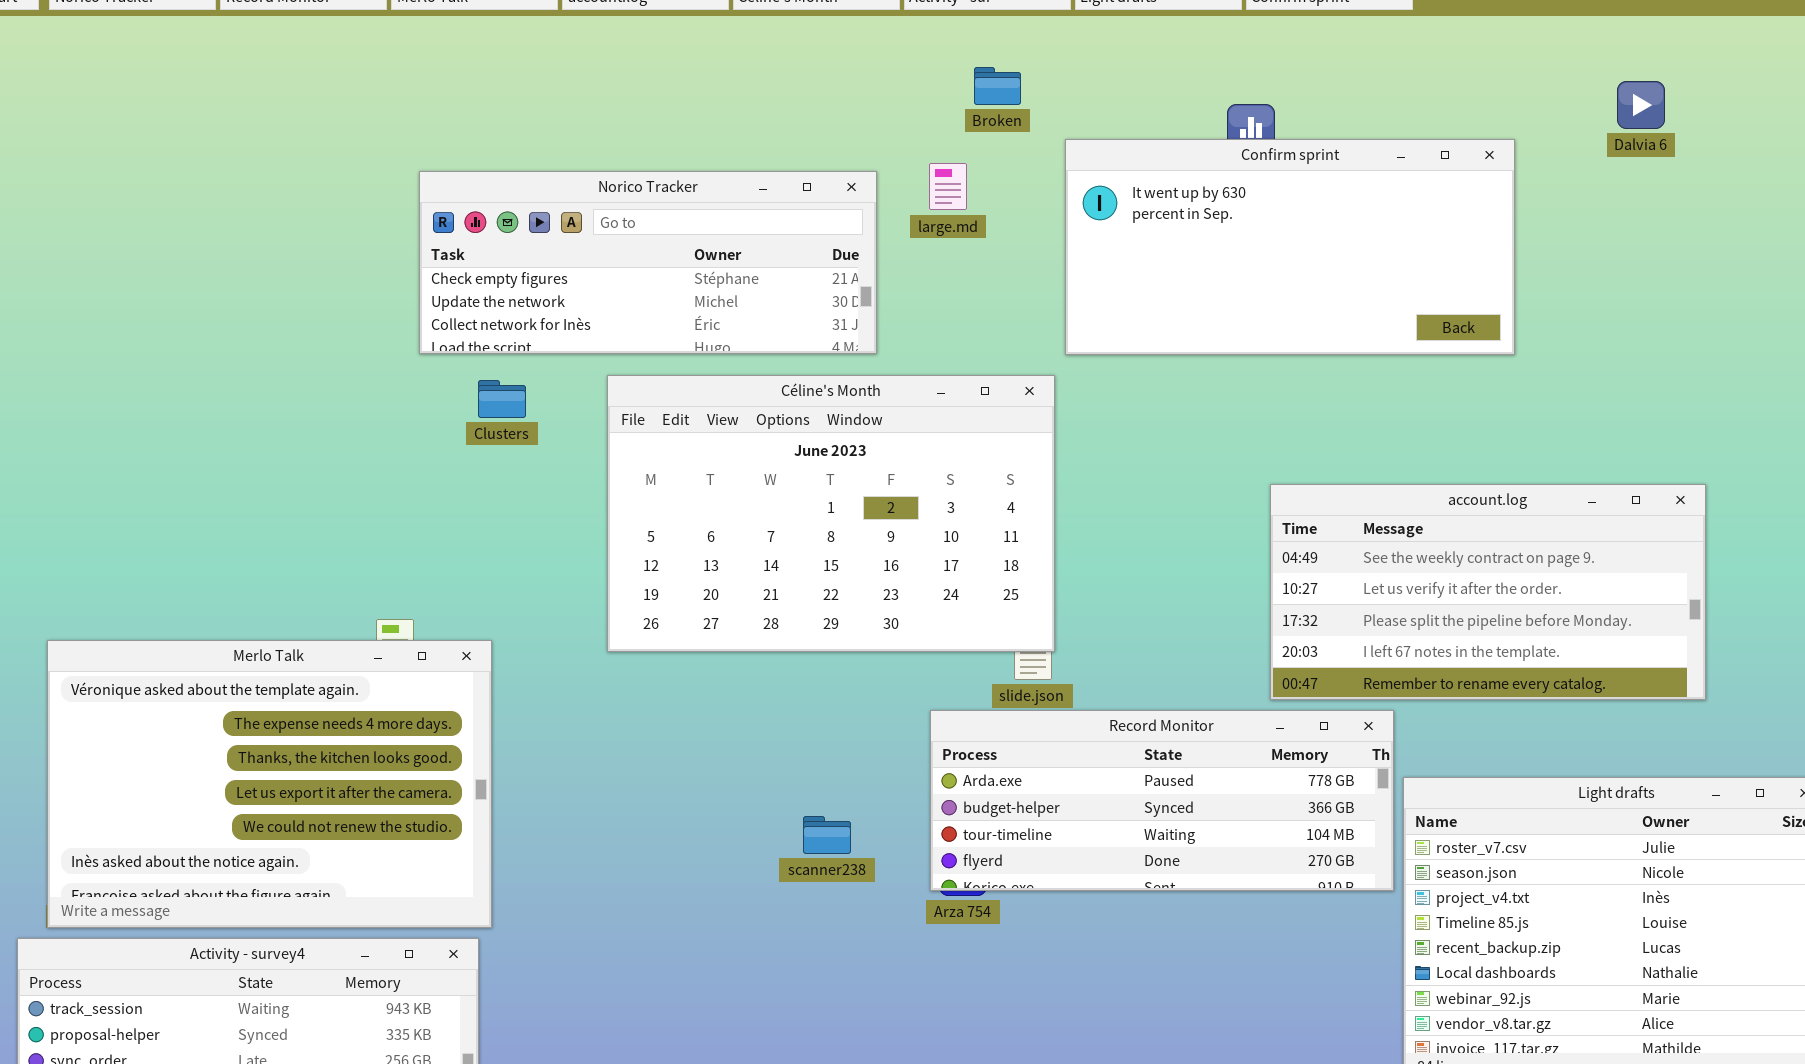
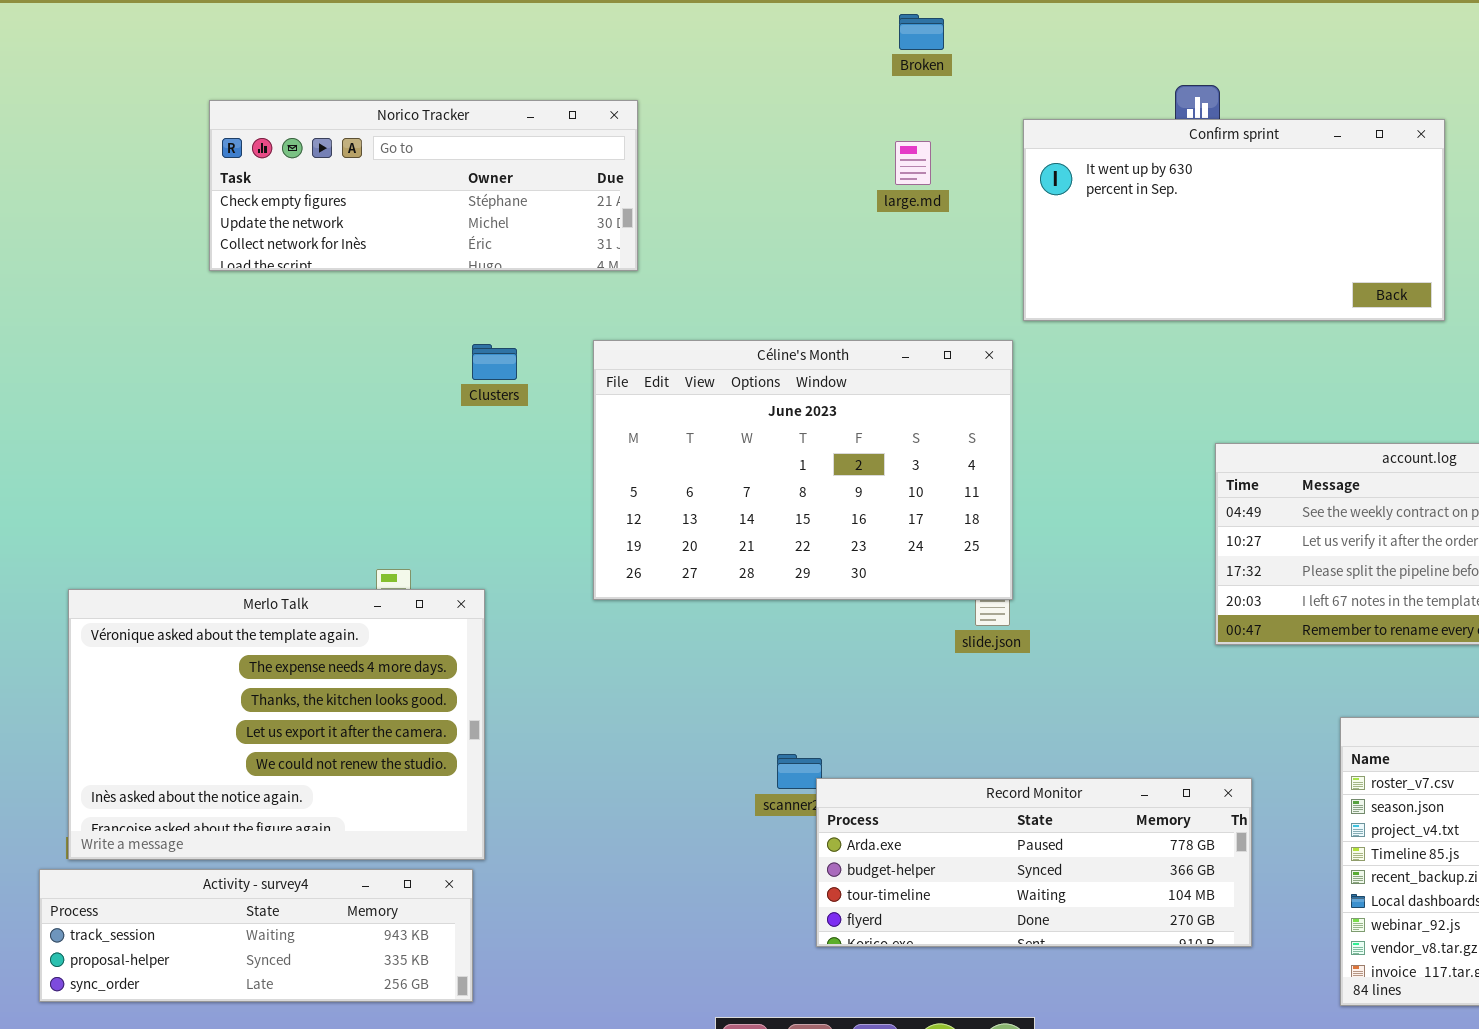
Broken: [974,67,1021,105] -> [899,14,944,50], moved
Norico Tracker: [419,171,877,354] -> [209,100,638,271], moved
Record Monitor: [930,710,1394,891] -> [816,778,1252,947], moved

